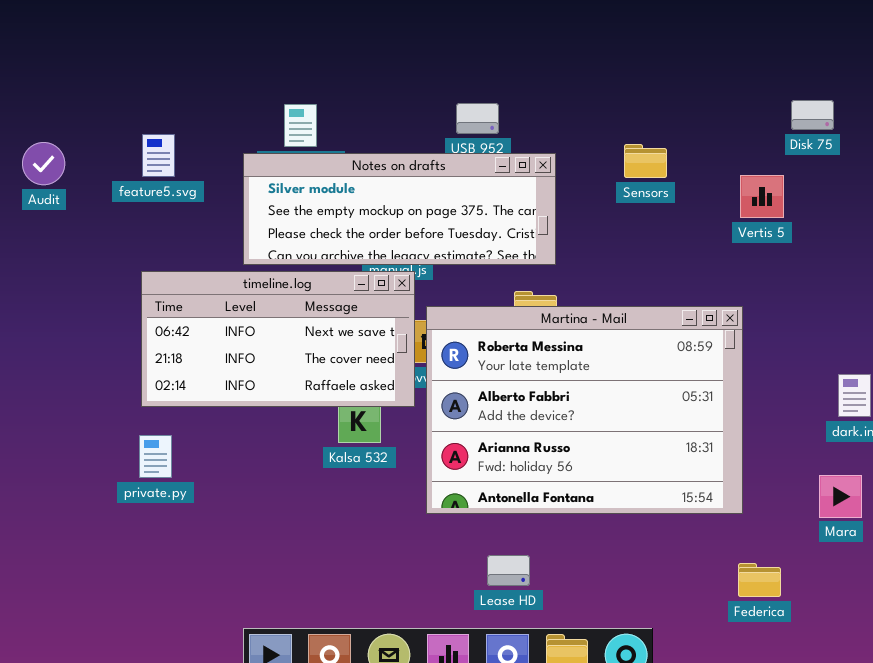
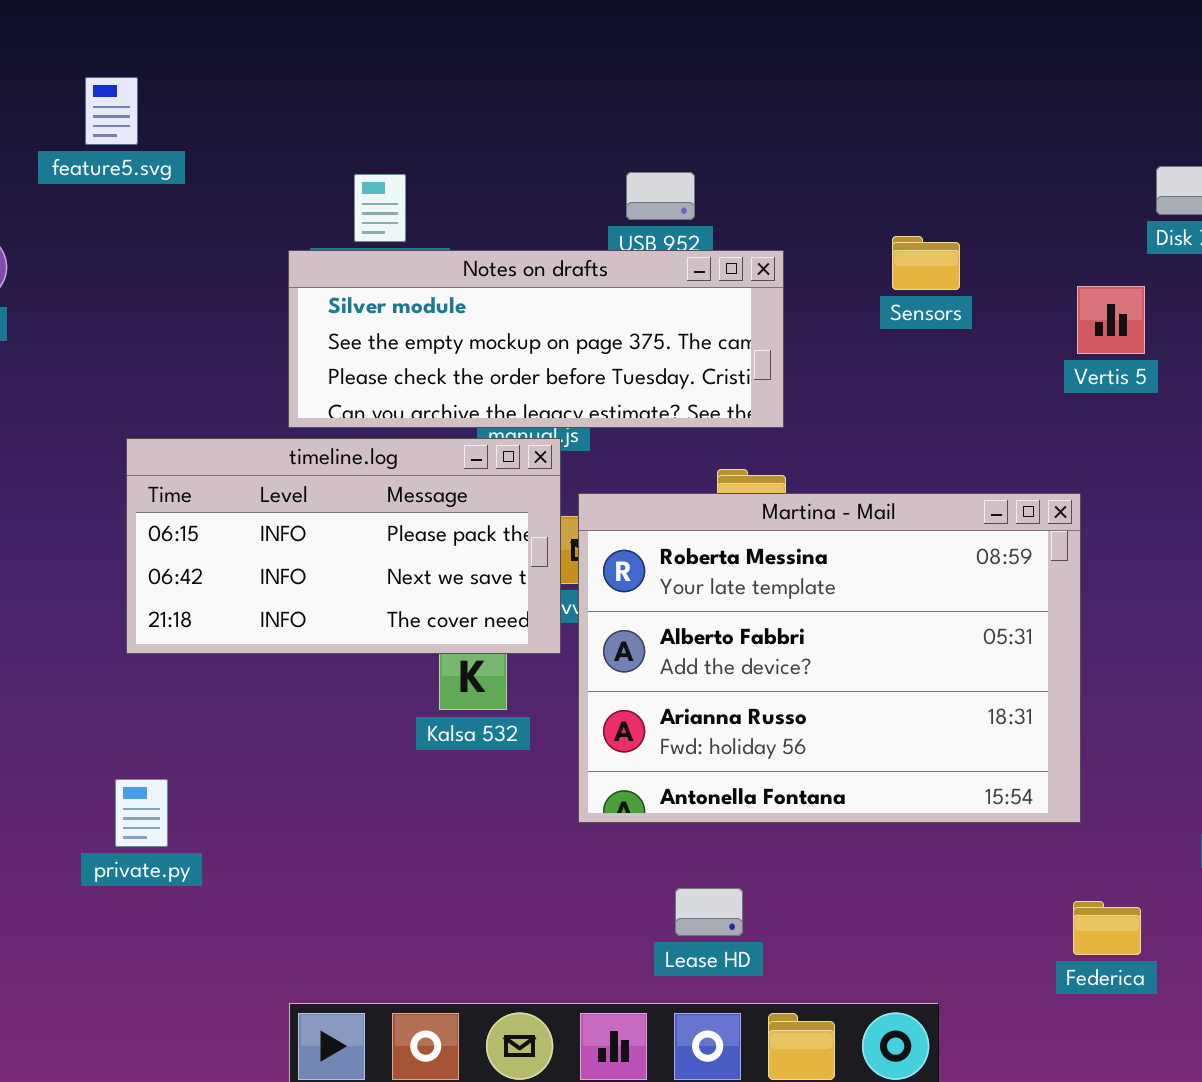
feature5.svg: [142,134,175,177] -> [85,77,138,145], moved
timeline.log: [141,271,415,407] -> [126,438,561,654], scrolled up 1 row
private.py: [139,435,172,478] -> [115,779,168,847], moved

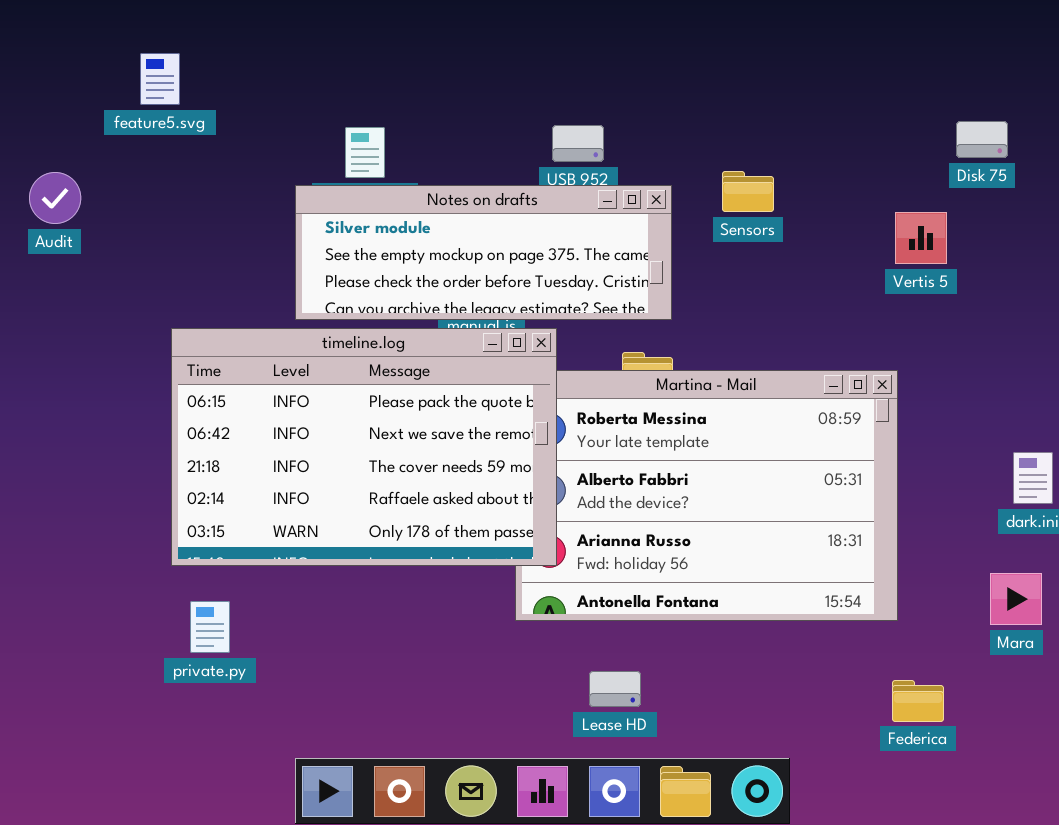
Sensors: [892,236,960,290] -> [722,171,774,212], moved
timeline.log: [126,438,561,654] -> [171,328,557,566], resized
private.py: [115,779,168,847] -> [190,601,230,653], moved

